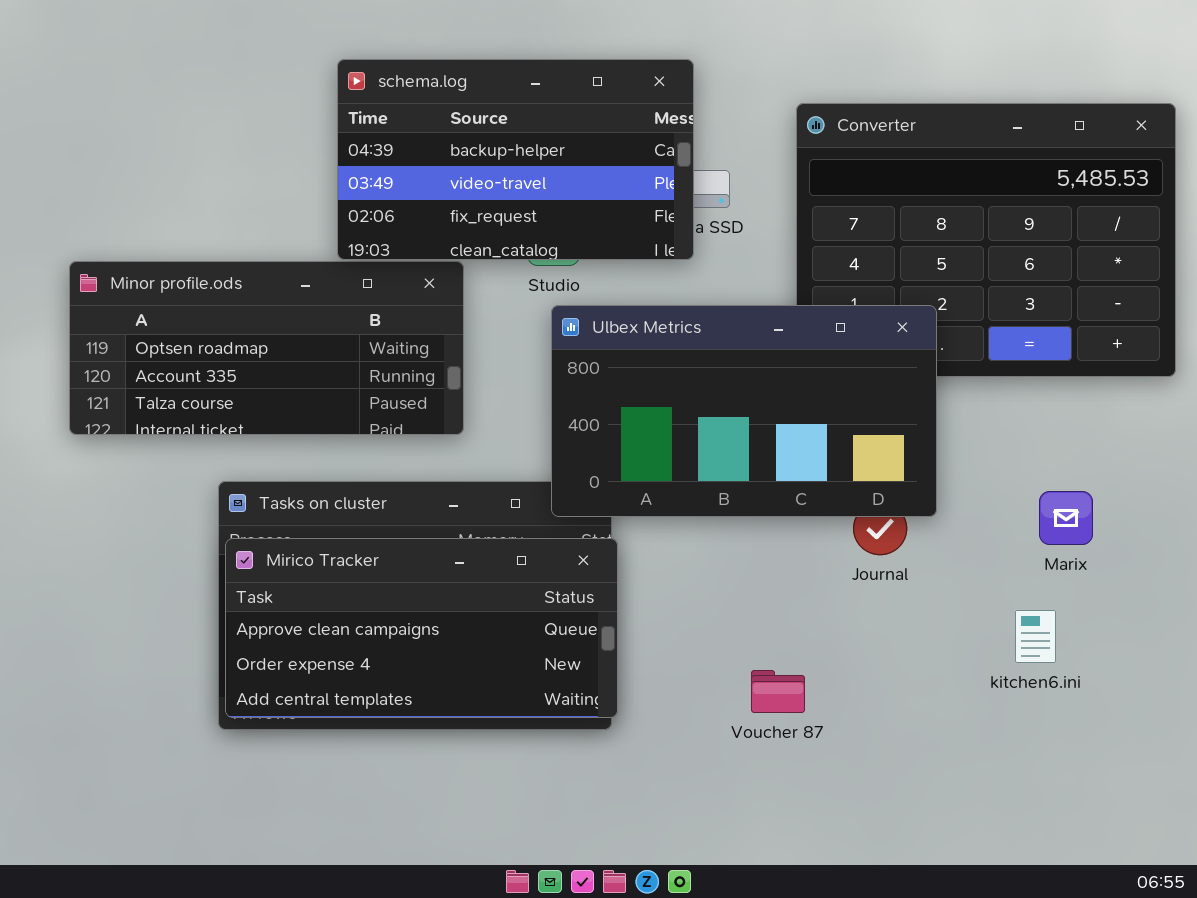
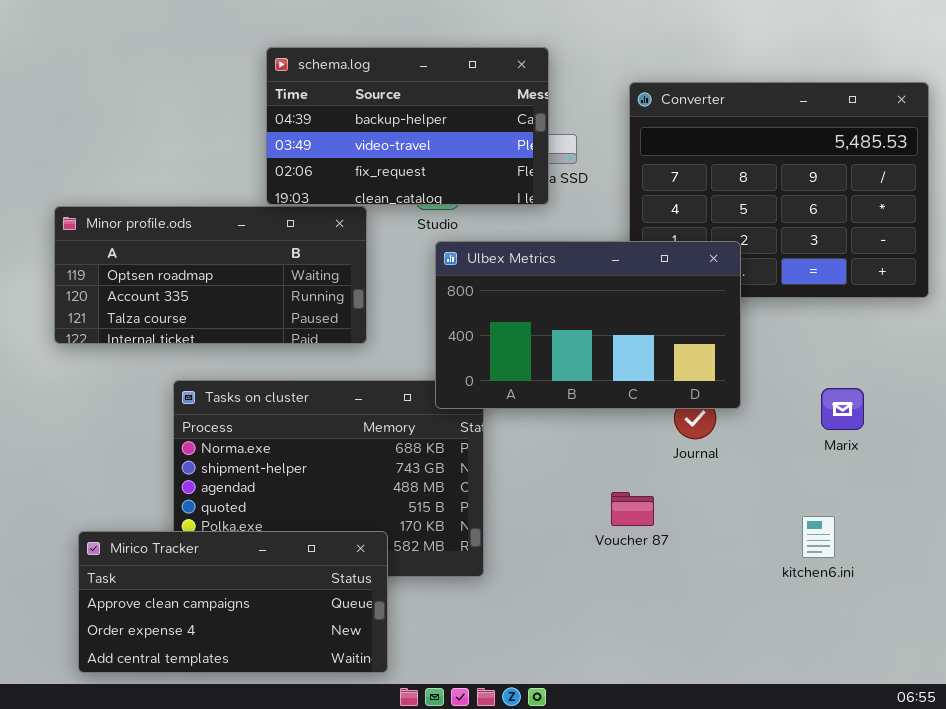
Mirico Tracker: [225,538,618,718] -> [78,531,388,673], moved
kitchen6.ini: [1015,610,1056,663] -> [802,516,835,558], moved
Voucher 87: [751,670,805,713] -> [611,492,654,526], moved

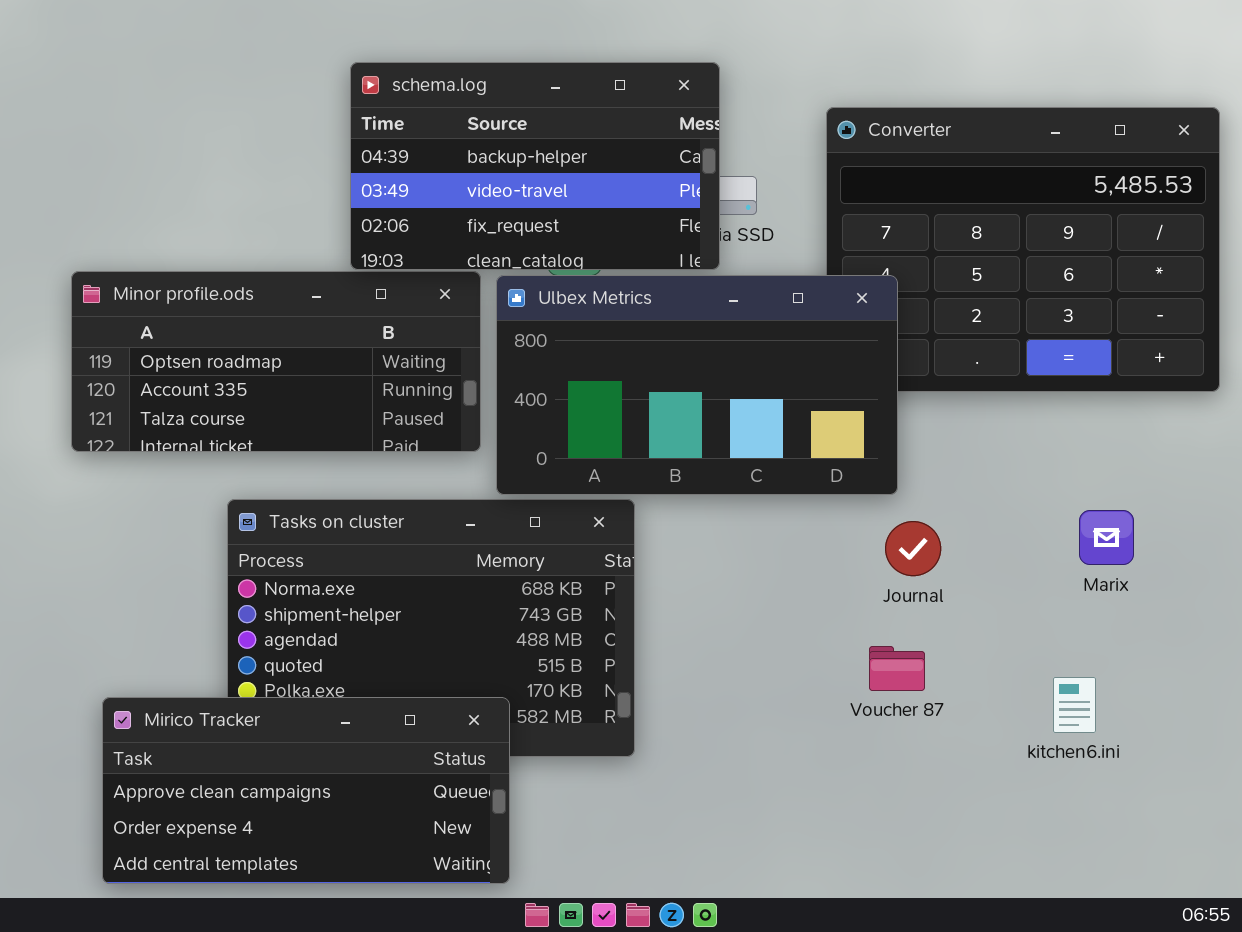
Ulbex Metrics: [435,241,741,409] -> [496,275,898,495], moved
Voucher 87: [611,492,654,526] -> [869,646,925,691], moved

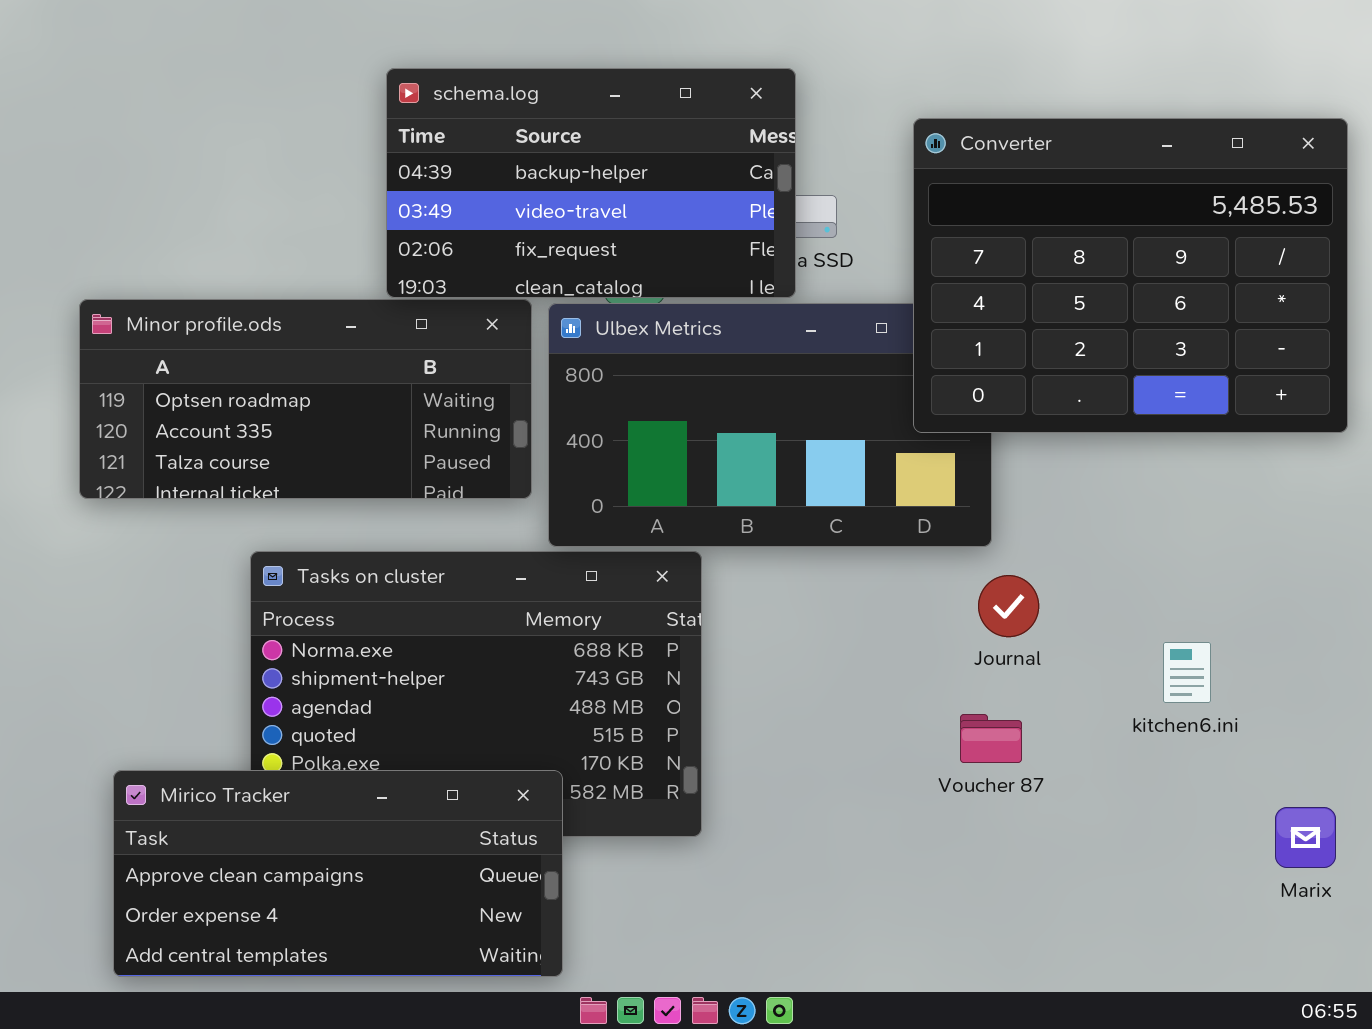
Converter: [826,107,1220,392] -> [913,118,1348,433], raised
Marix: [1079,510,1134,565] -> [1275,807,1336,868], moved
kitchen6.ini: [1053,677,1096,733] -> [1163,642,1211,703], moved

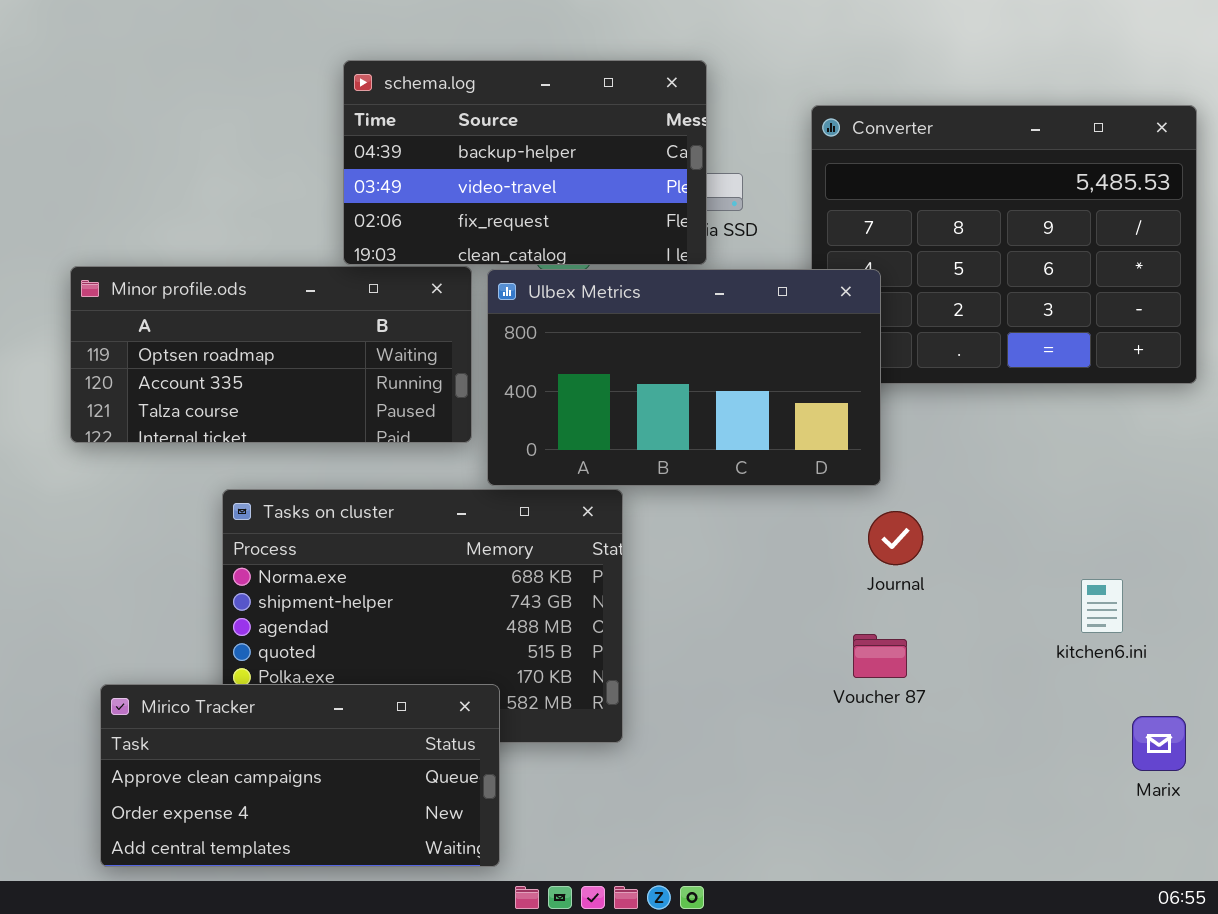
Ulbex Metrics: [548,303,992,547] -> [487,269,881,486], raised
kitchen6.ini: [1163,642,1211,703] -> [1081,579,1123,633], moved

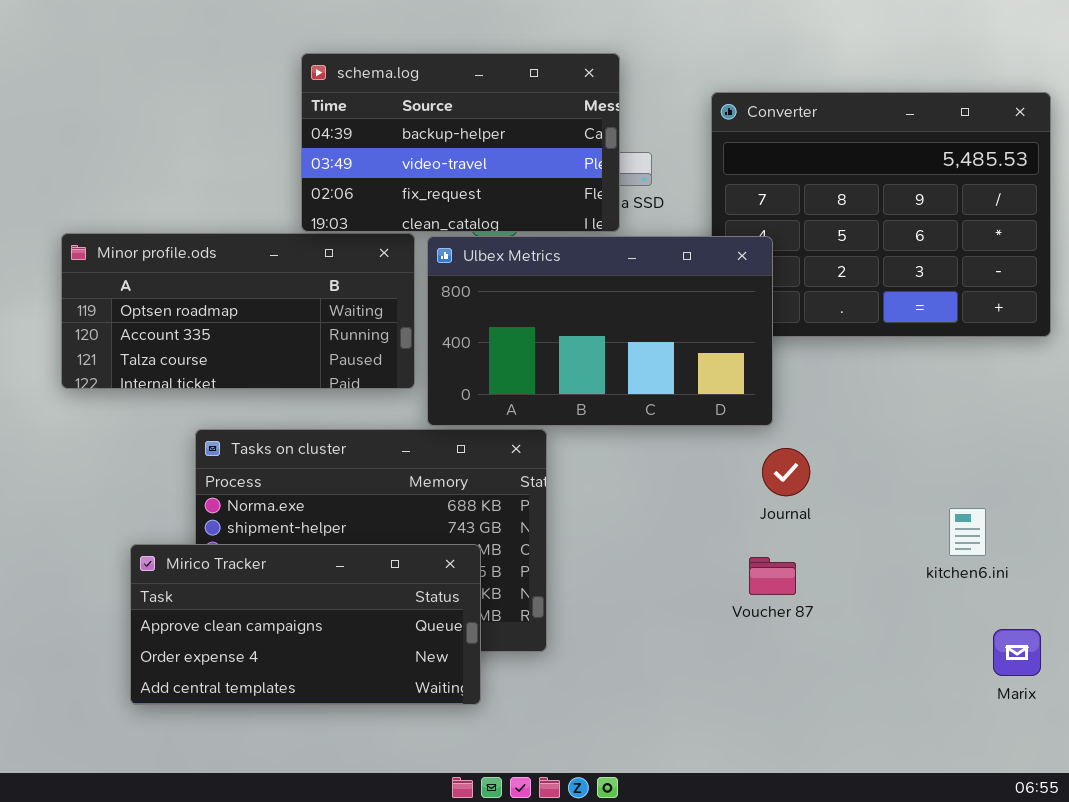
Mirico Tracker: [100,684,500,867] -> [130,544,481,705], moved

